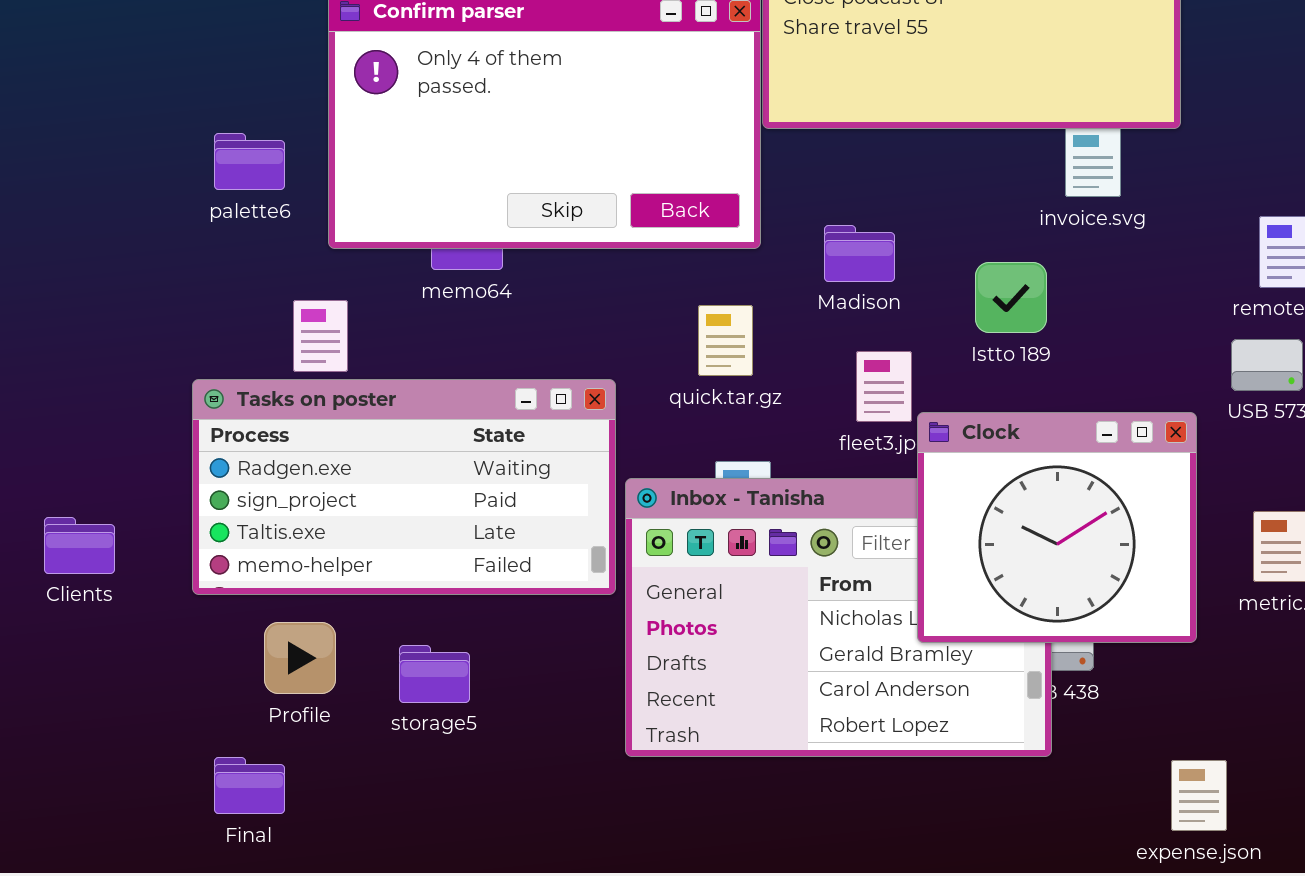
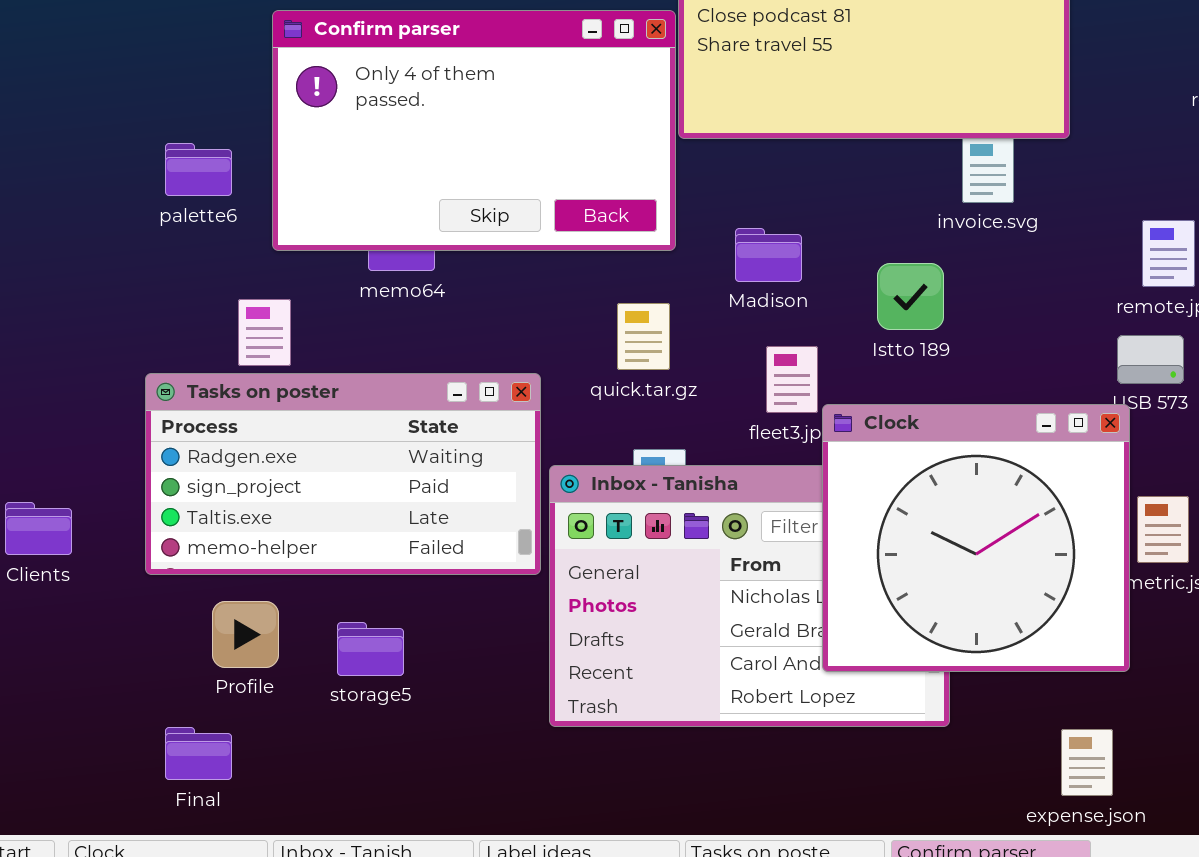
Clock: [917,412,1197,643] -> [822,404,1130,672], resized

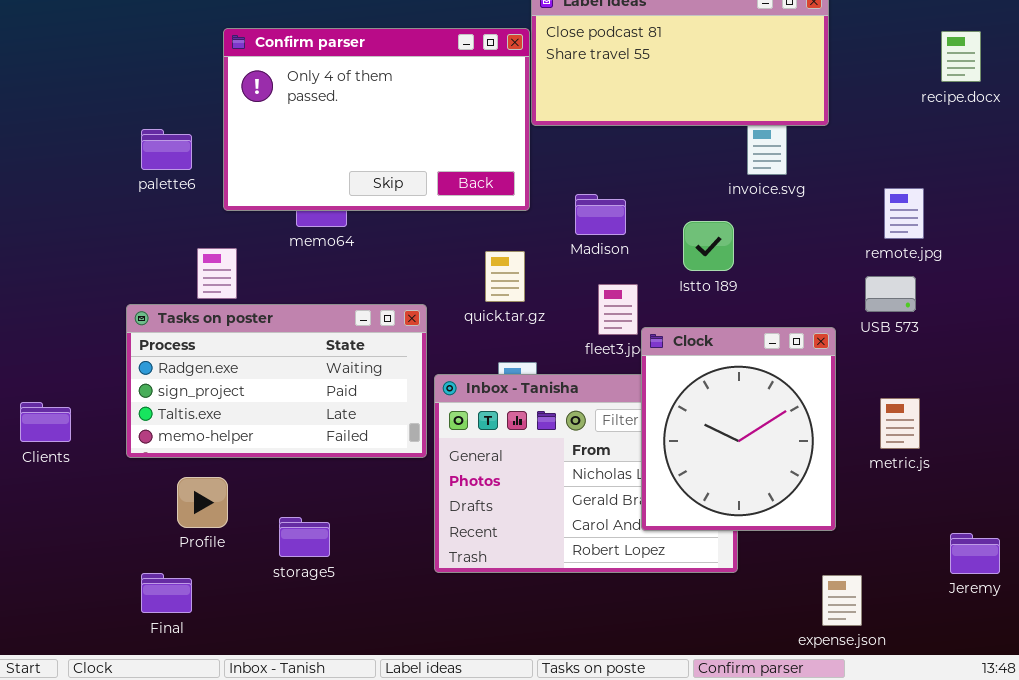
Clock: [822,404,1130,672] -> [641,327,836,531], resized
storage5: [337,622,404,676] -> [279,517,330,557], moved

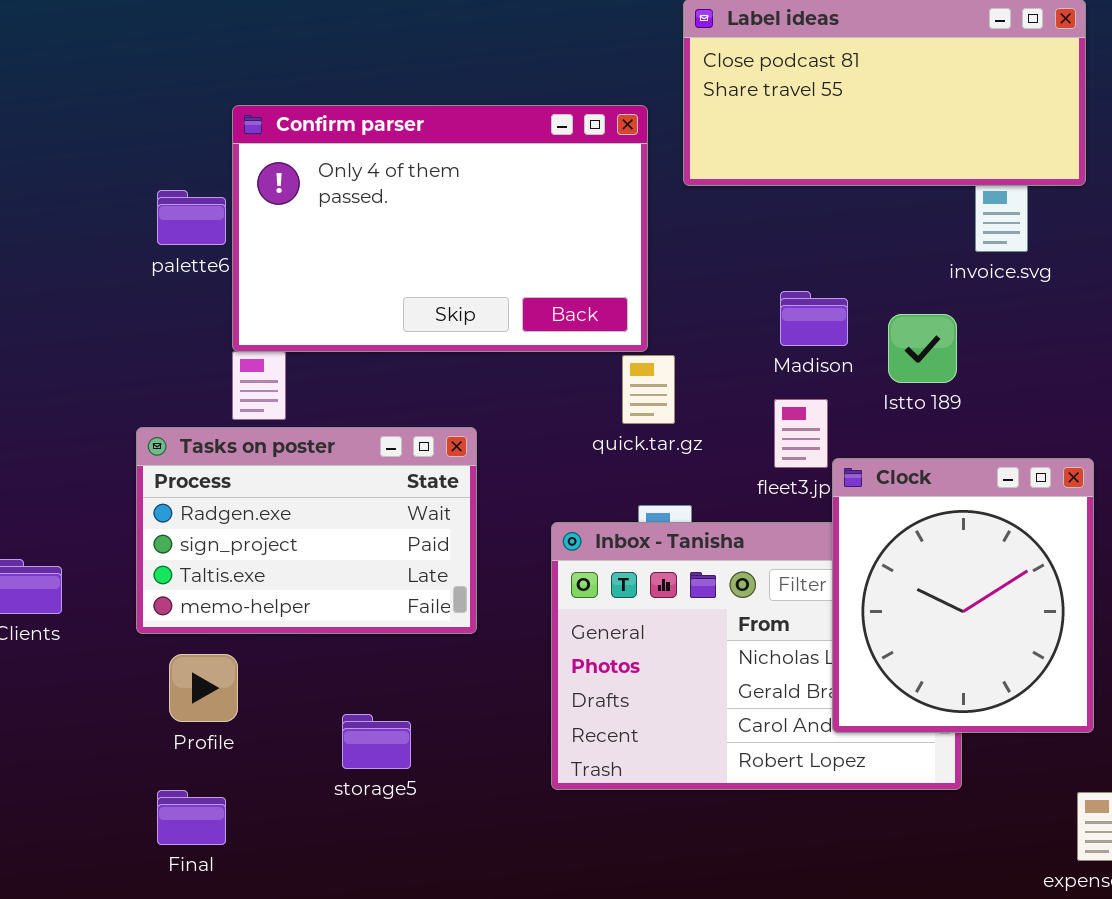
Confirm parser: [223,28,530,211] -> [232,105,648,352], moved
Madison: [575,194,626,235] -> [780,291,848,346], moved
Tasks on poster: [126,304,427,458] -> [136,427,477,634], resized
Profile: [177,477,228,528] -> [169,654,238,722], moved

